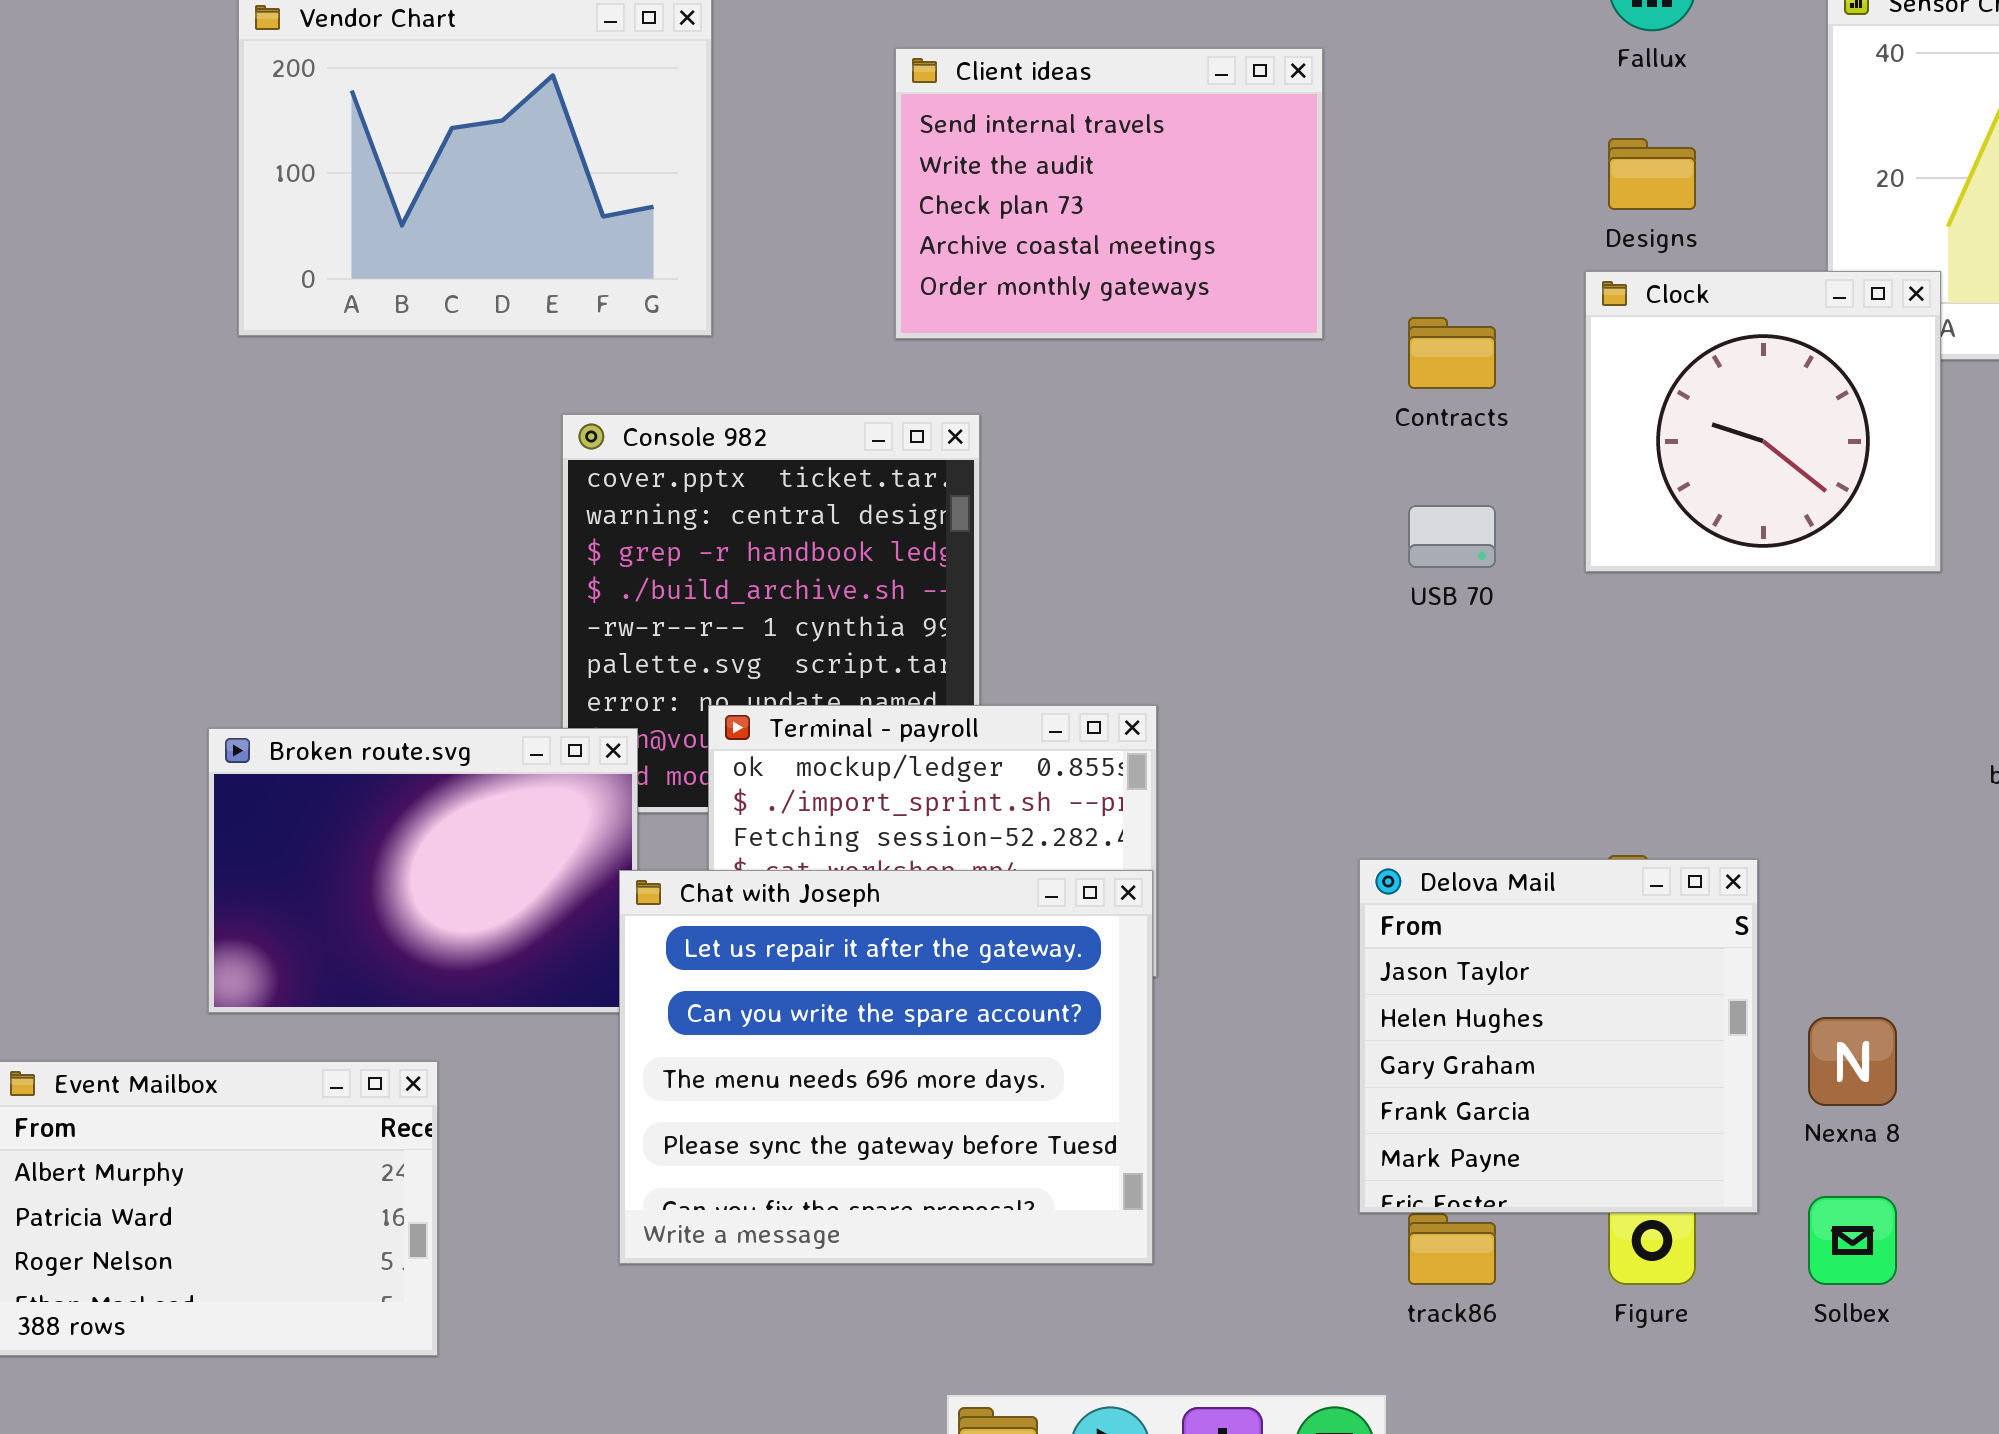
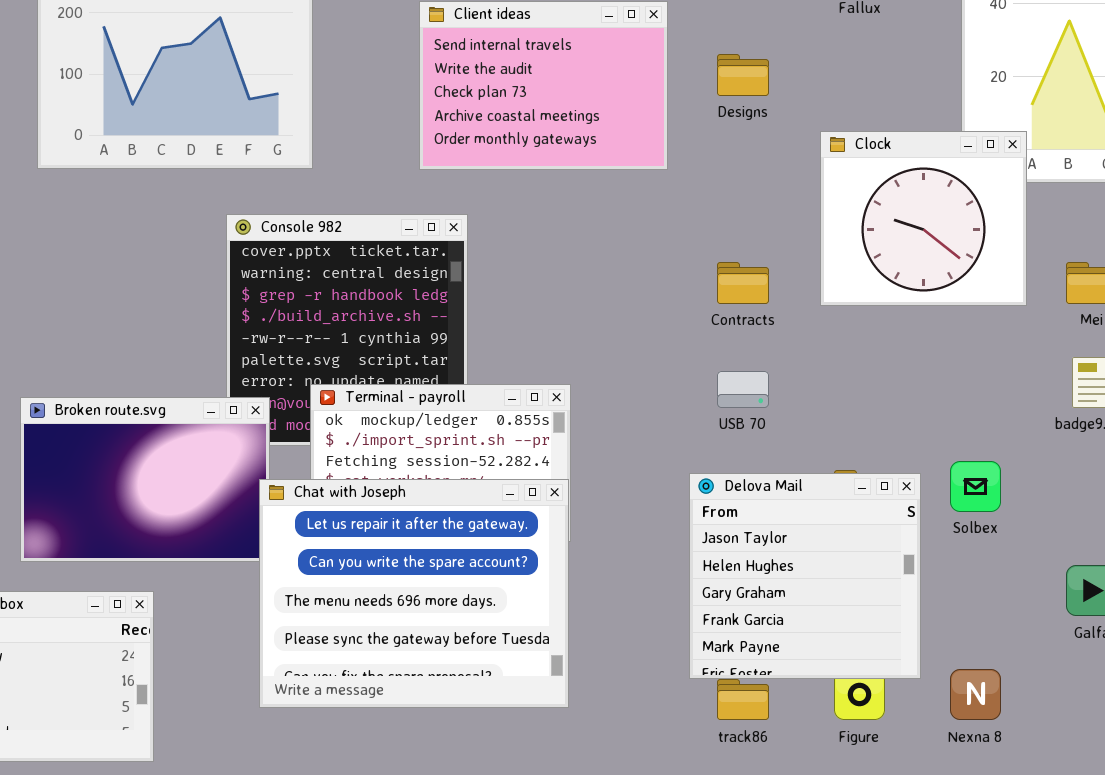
Designs: [1608,138,1696,210] -> [717,54,769,96], moved
Contracts: [1408,317,1496,389] -> [717,262,769,304], moved
USB 70: [1408,505,1496,568] -> [717,371,769,408], moved
Nexna 8: [1808,1017,1897,1106] -> [950,669,1001,720], moved
Solbex: [1808,1196,1897,1285] -> [950,461,1001,512], moved

